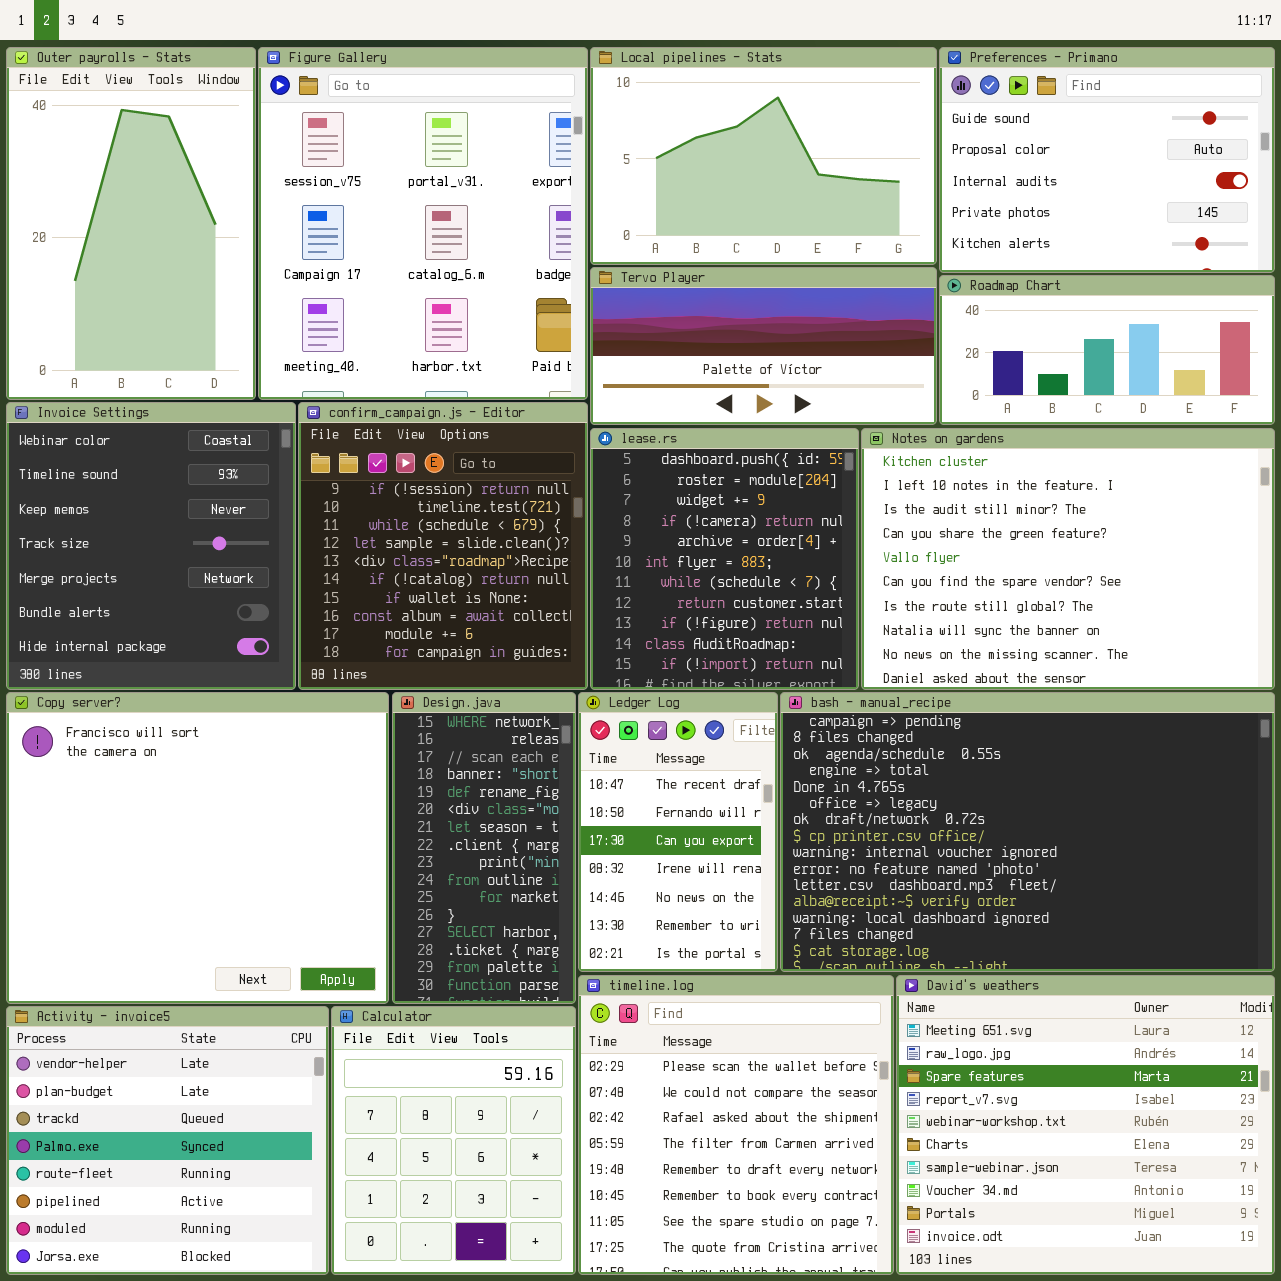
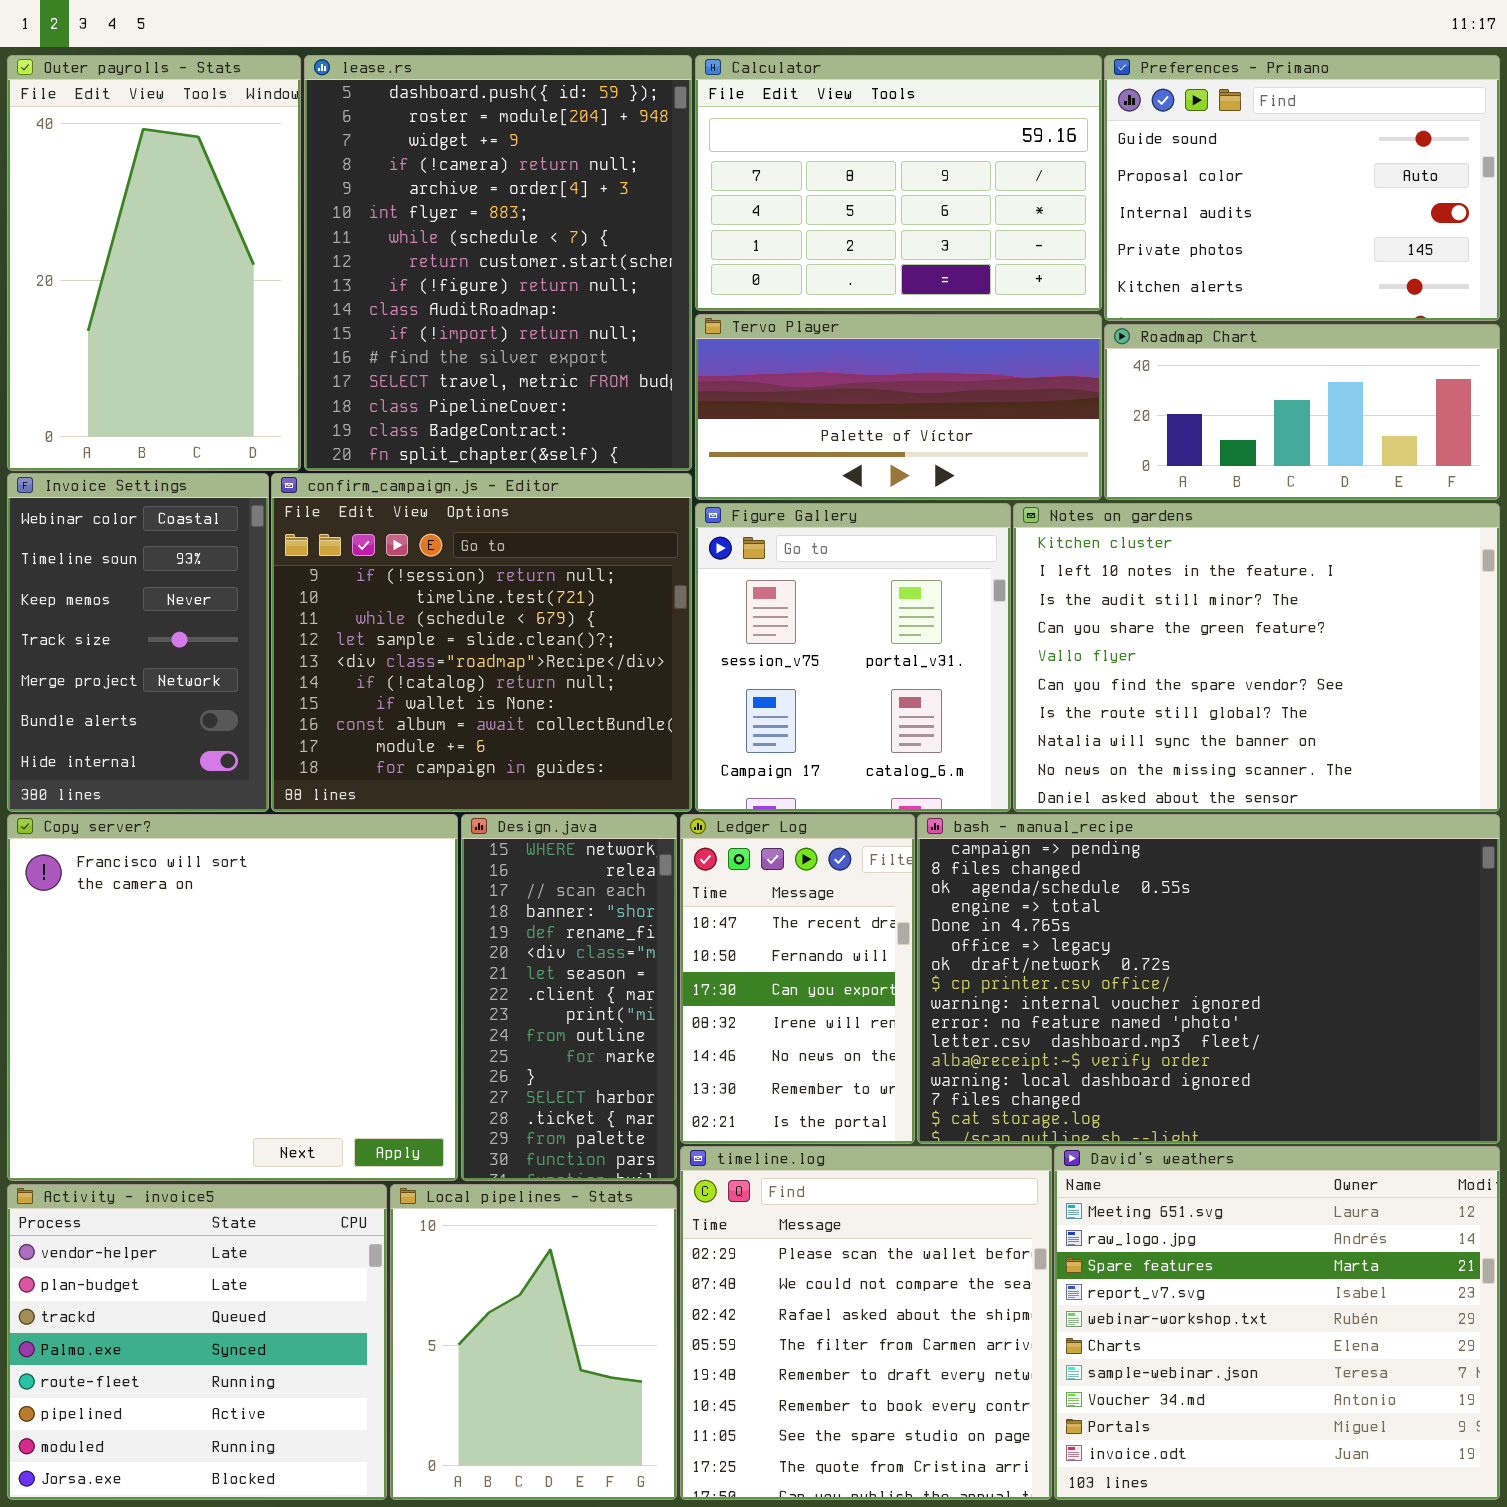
Figure Gallery: [258,47,588,400] -> [695,503,1011,812], moved, resized
Local pipelines - Stats: [590,47,937,265] -> [390,1184,677,1500], moved, resized
Invoice Settings: [6,402,296,690] -> [7,473,269,812], resized
confirm_campaign.js - Editor: [298,402,588,690] -> [271,473,692,812], resized
lease.rs: [590,428,859,690] -> [304,55,692,471], moved, resized
Calculator: [331,1006,576,1275] -> [695,55,1102,311], moved, resized

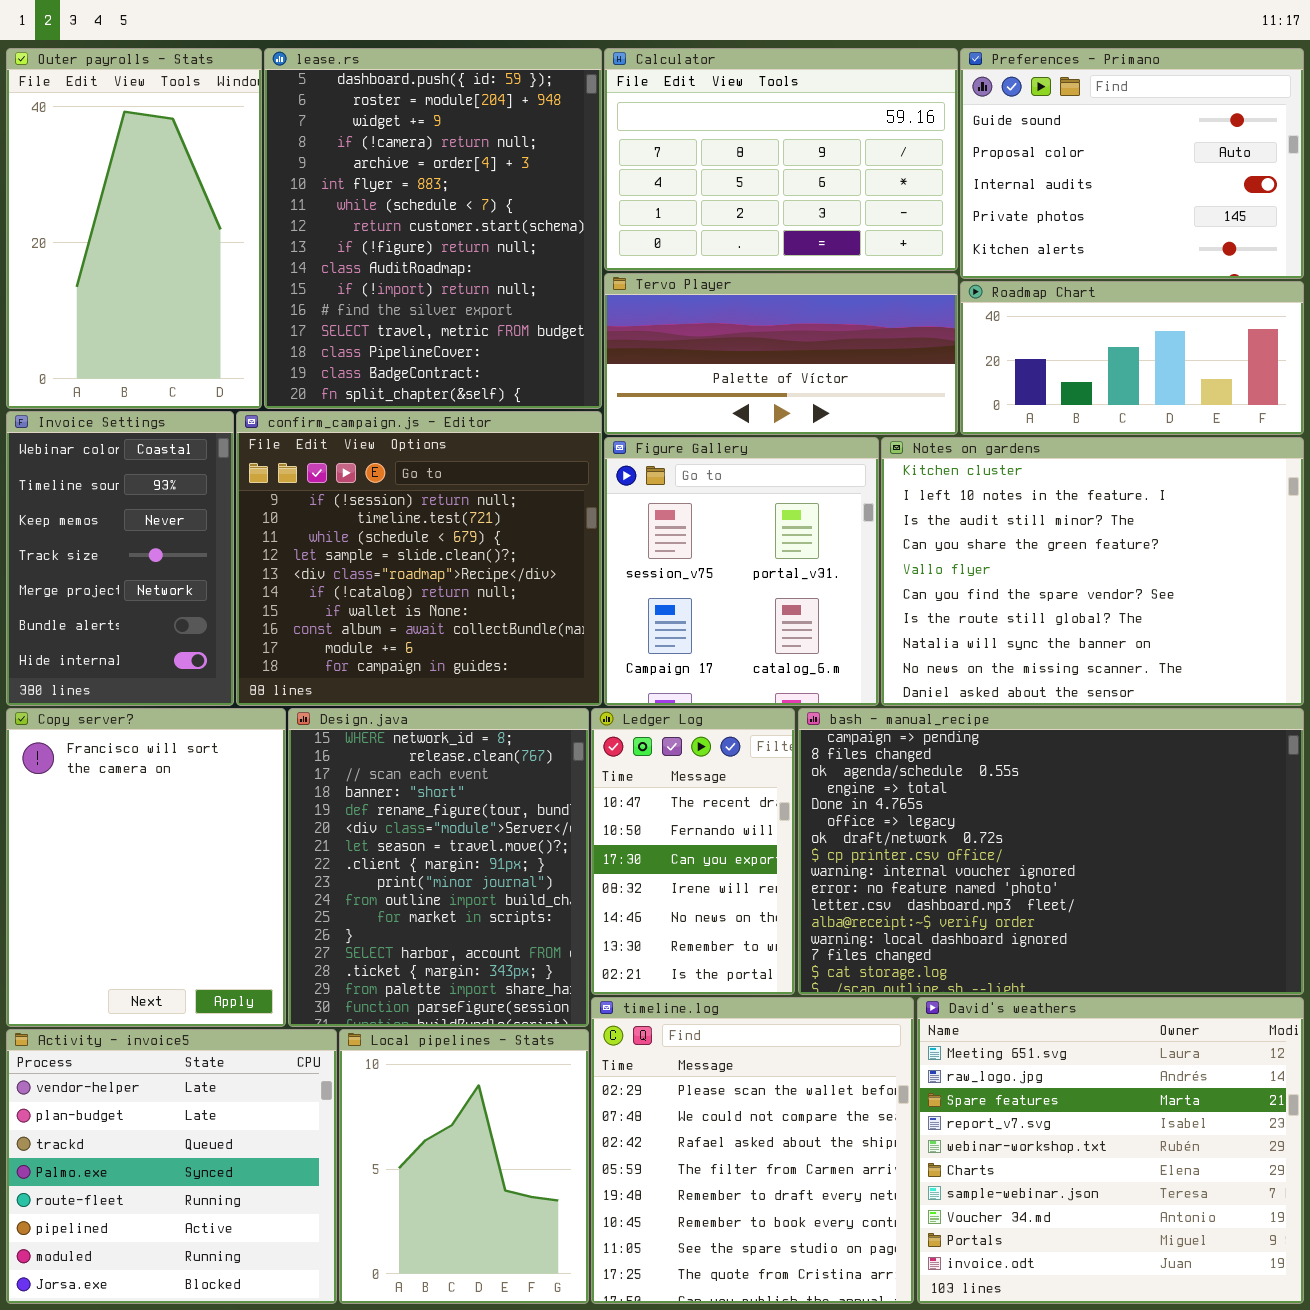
Copy server?: [7,814,458,1181] -> [6,708,286,1027], resized
Design.java: [461,814,677,1181] -> [288,708,589,1027], resized

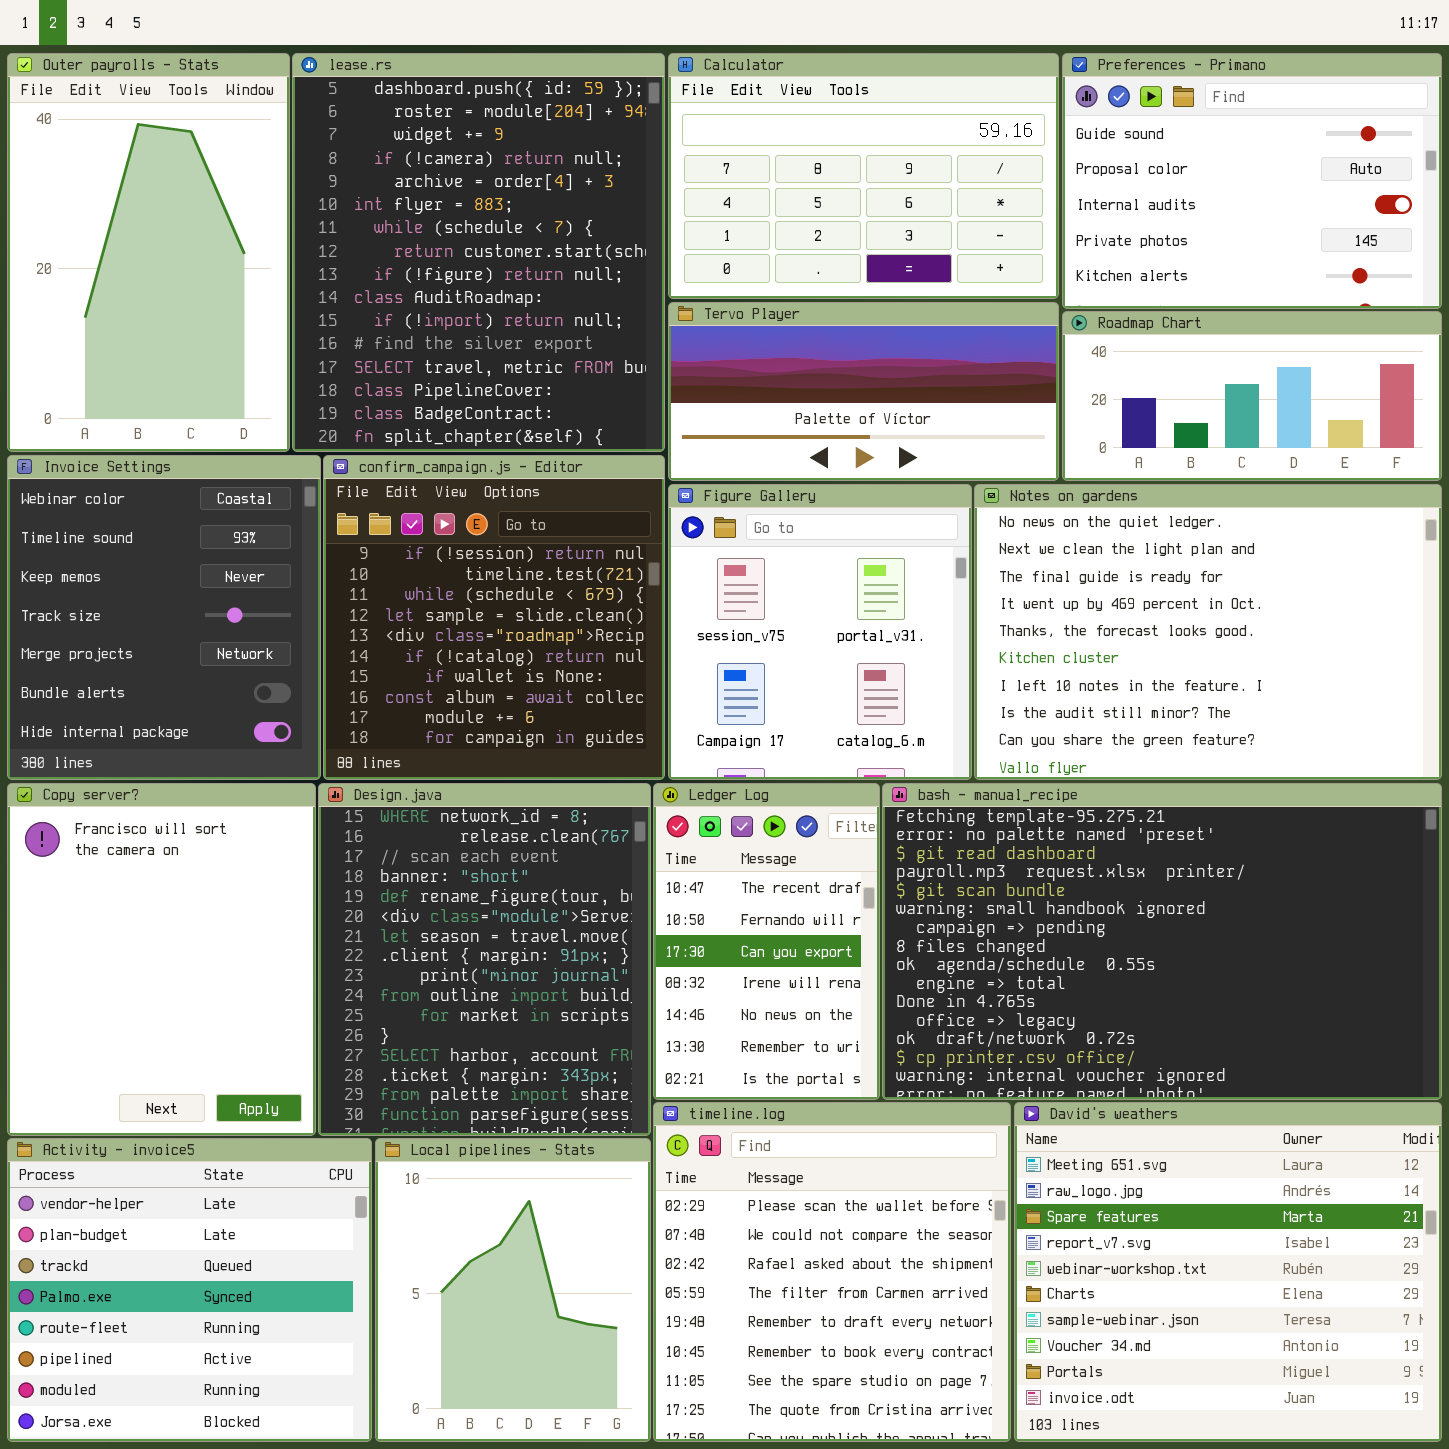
Invoice Settings: [6,411,234,706] -> [7,455,321,780], resized
confirm_campaign.js - Editor: [236,411,602,706] -> [323,455,665,780], resized
Notes on gardens: [881,437,1304,706] -> [974,484,1442,780], scrolled up 5 rows
bash - manual_recipe: [798,708,1304,995] -> [882,783,1442,1100], scrolled up 6 rows

